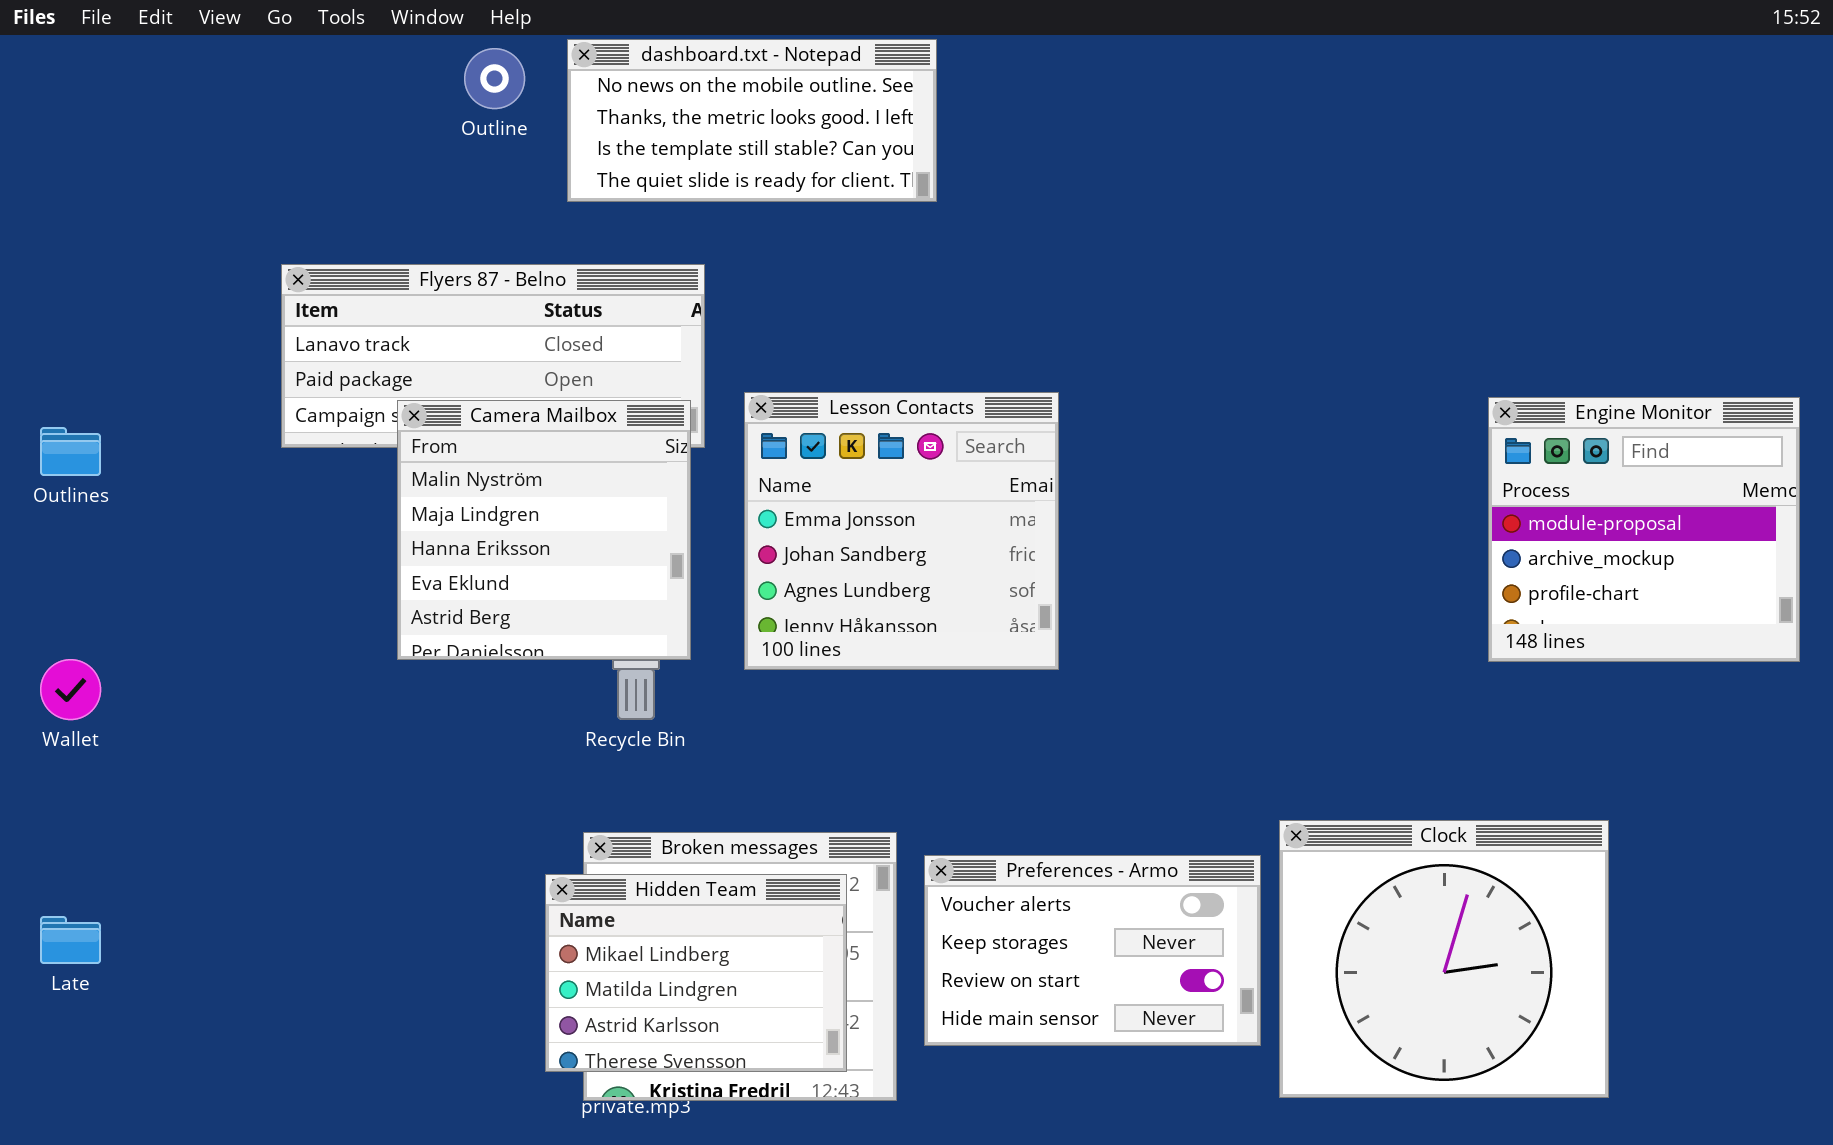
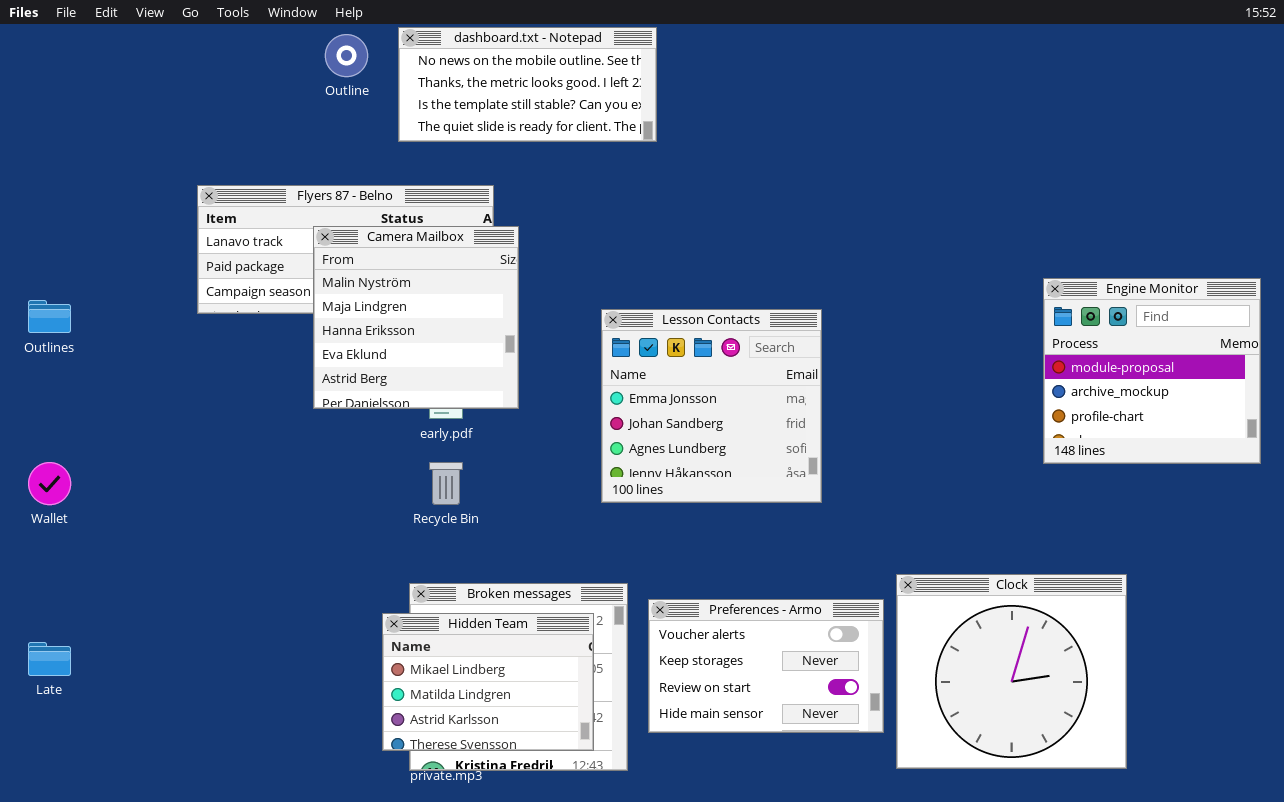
Lesson Contacts: [744,392,1059,670] -> [601,309,822,503], moved
Camera Mailbox: [397,400,691,660] -> [313,226,519,409], moved

